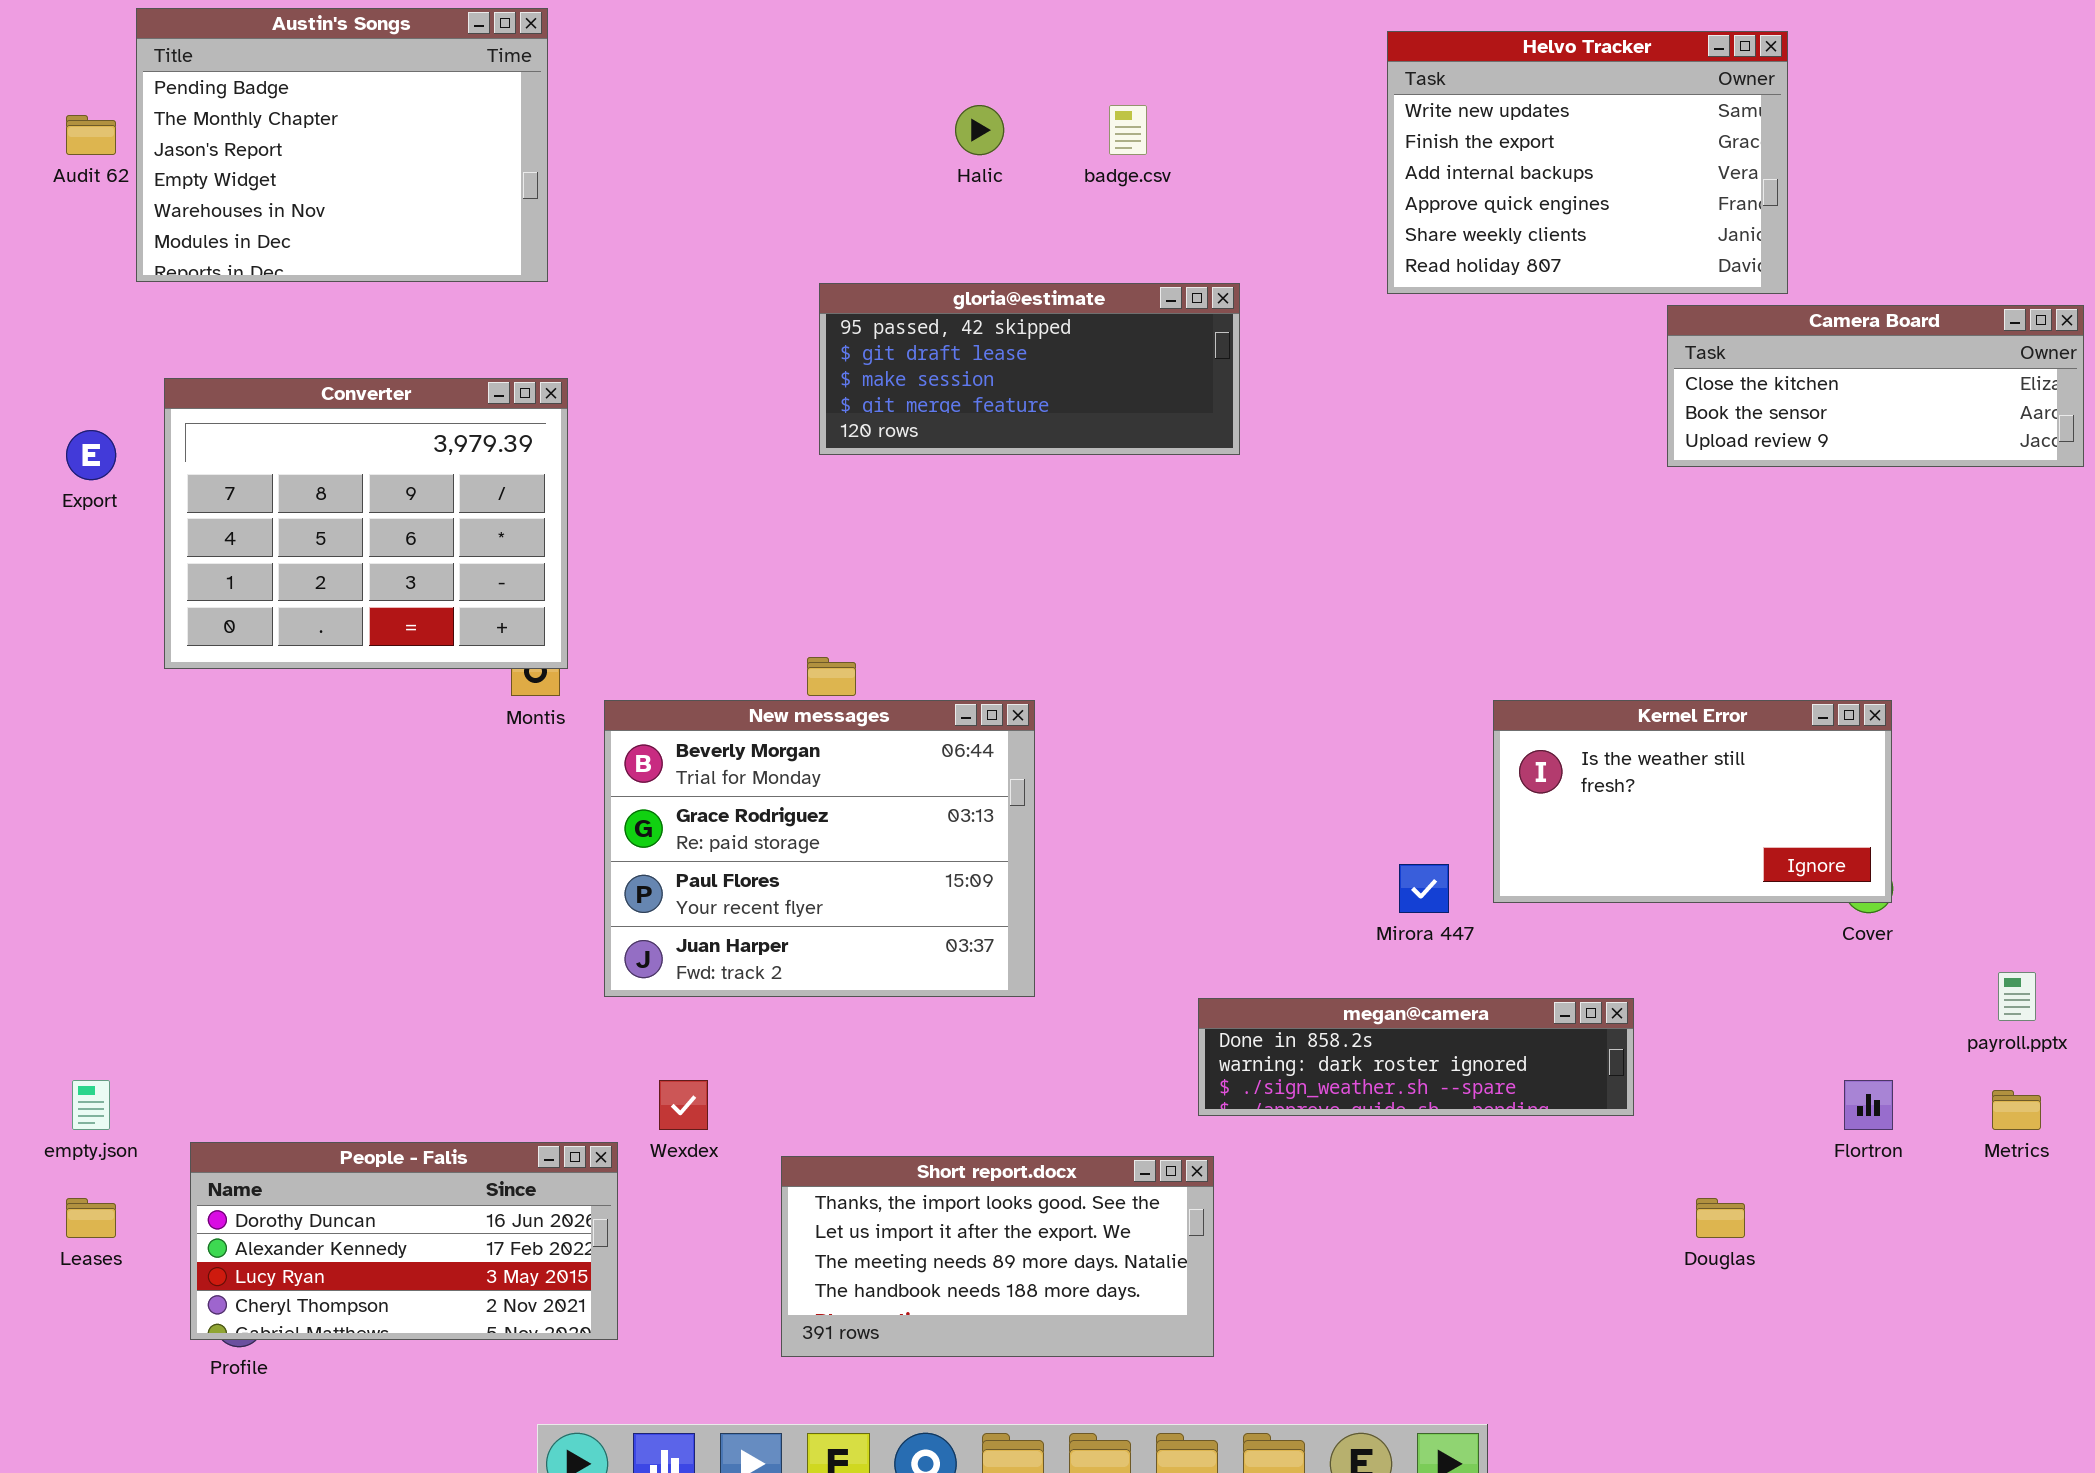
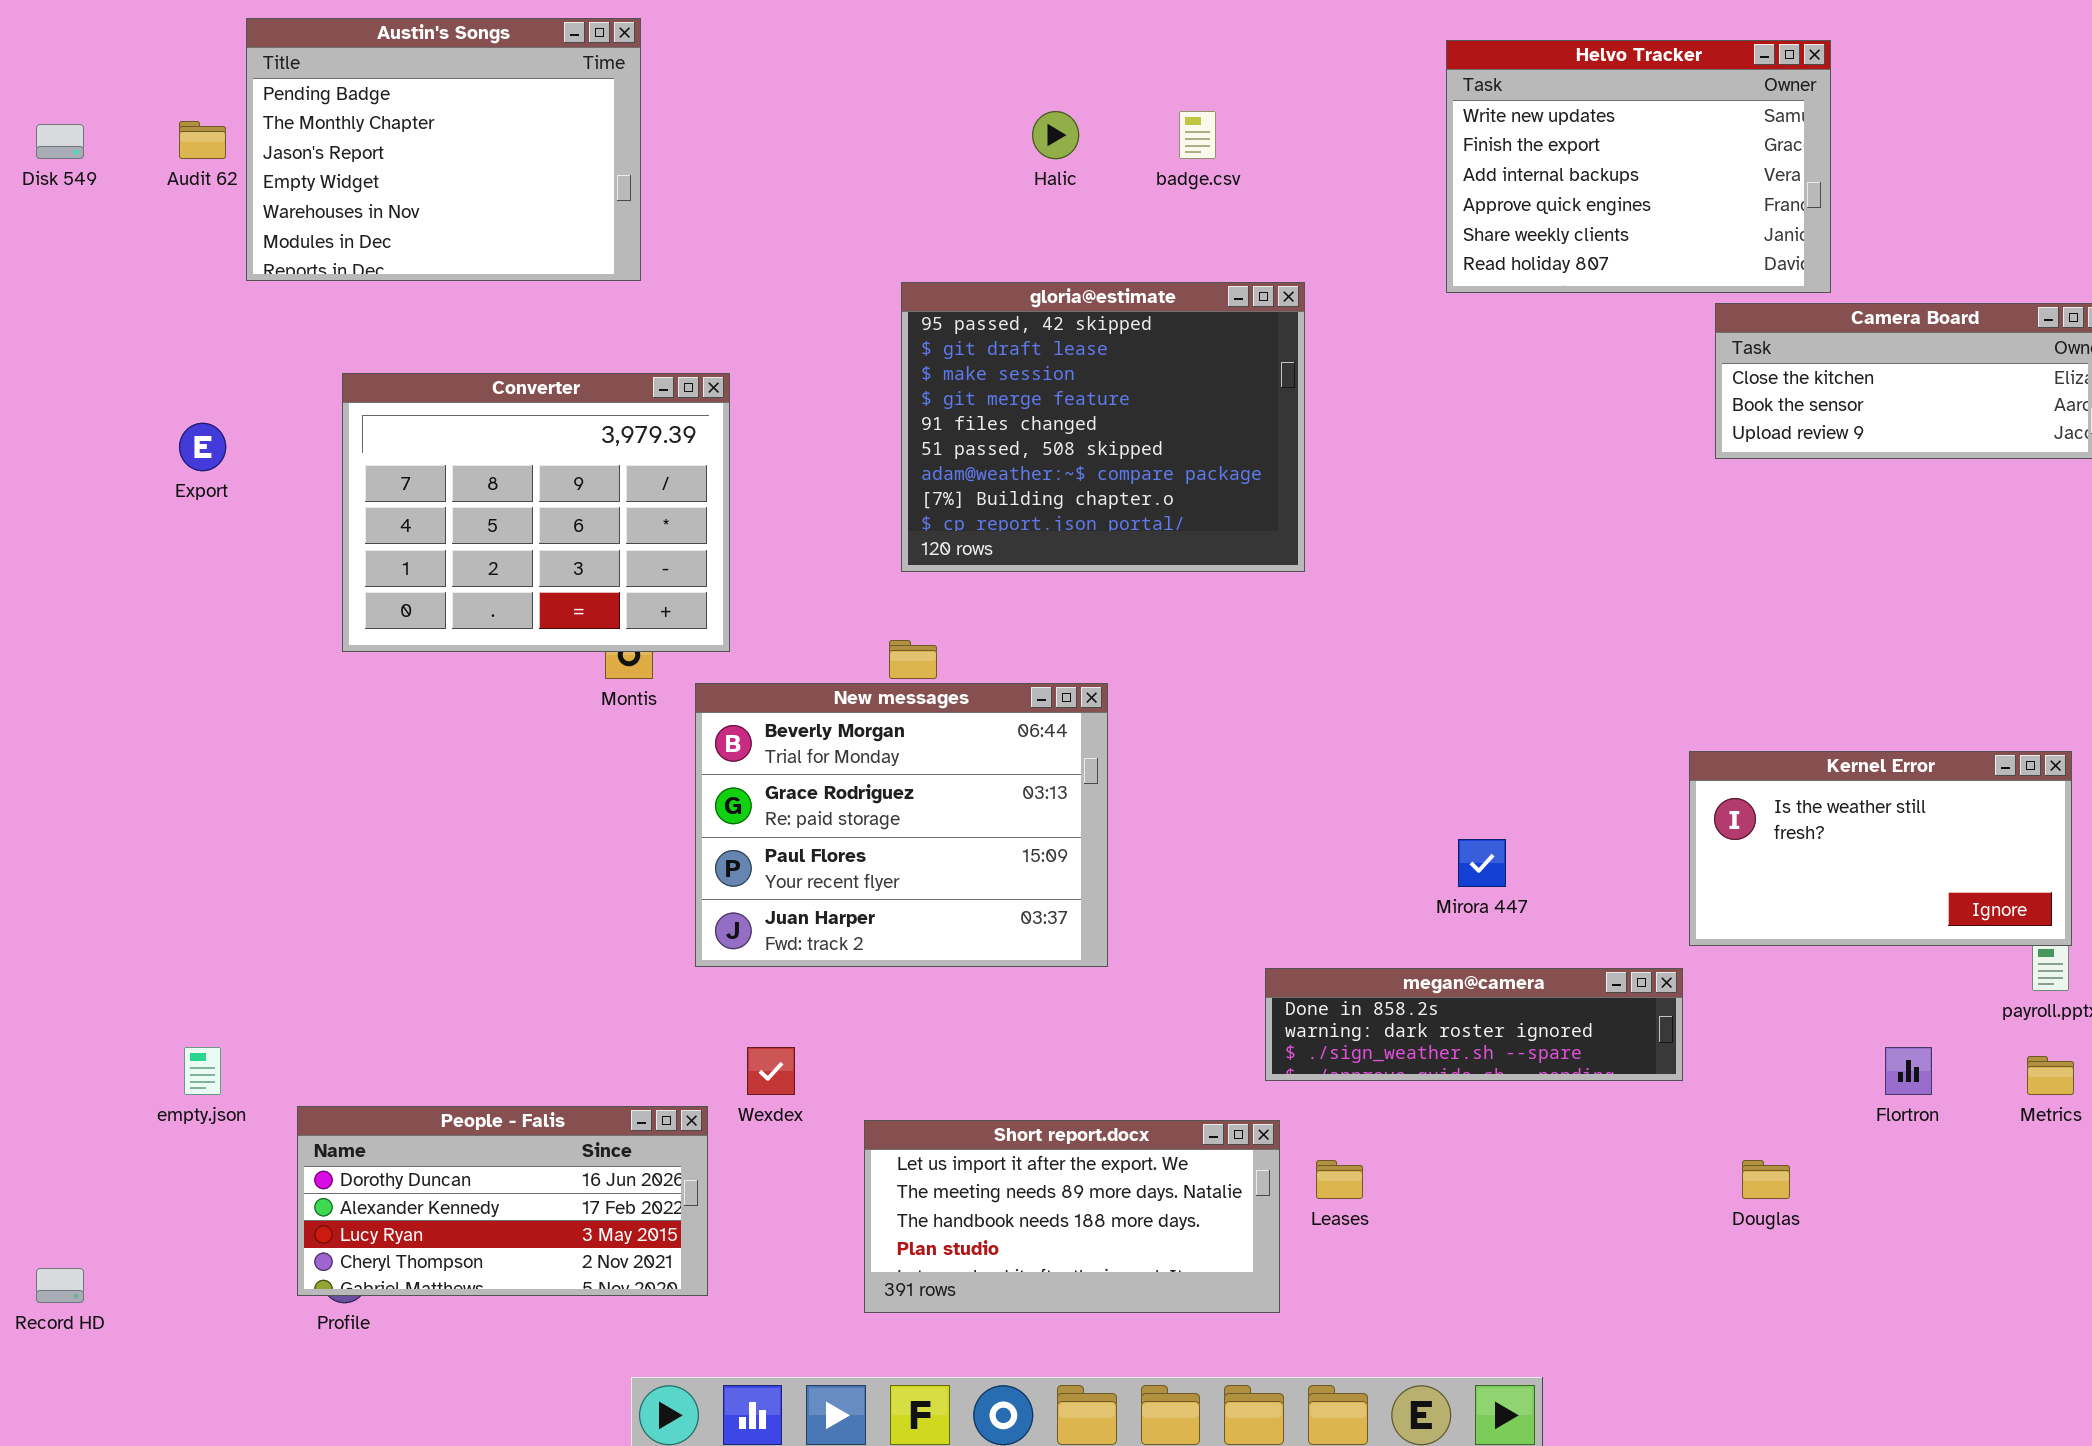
gloria@estimate: [819,283,1240,455] -> [901,282,1305,572], resized
Converter: [164,378,568,669] -> [342,373,730,652], moved
Kernel Error: [1493,700,1892,903] -> [1689,751,2072,946], moved
Short report.docx: [781,1156,1214,1357] -> [864,1120,1280,1313], scrolled down 1 row
Leases: [66,1198,116,1238] -> [1316,1160,1363,1199], moved

